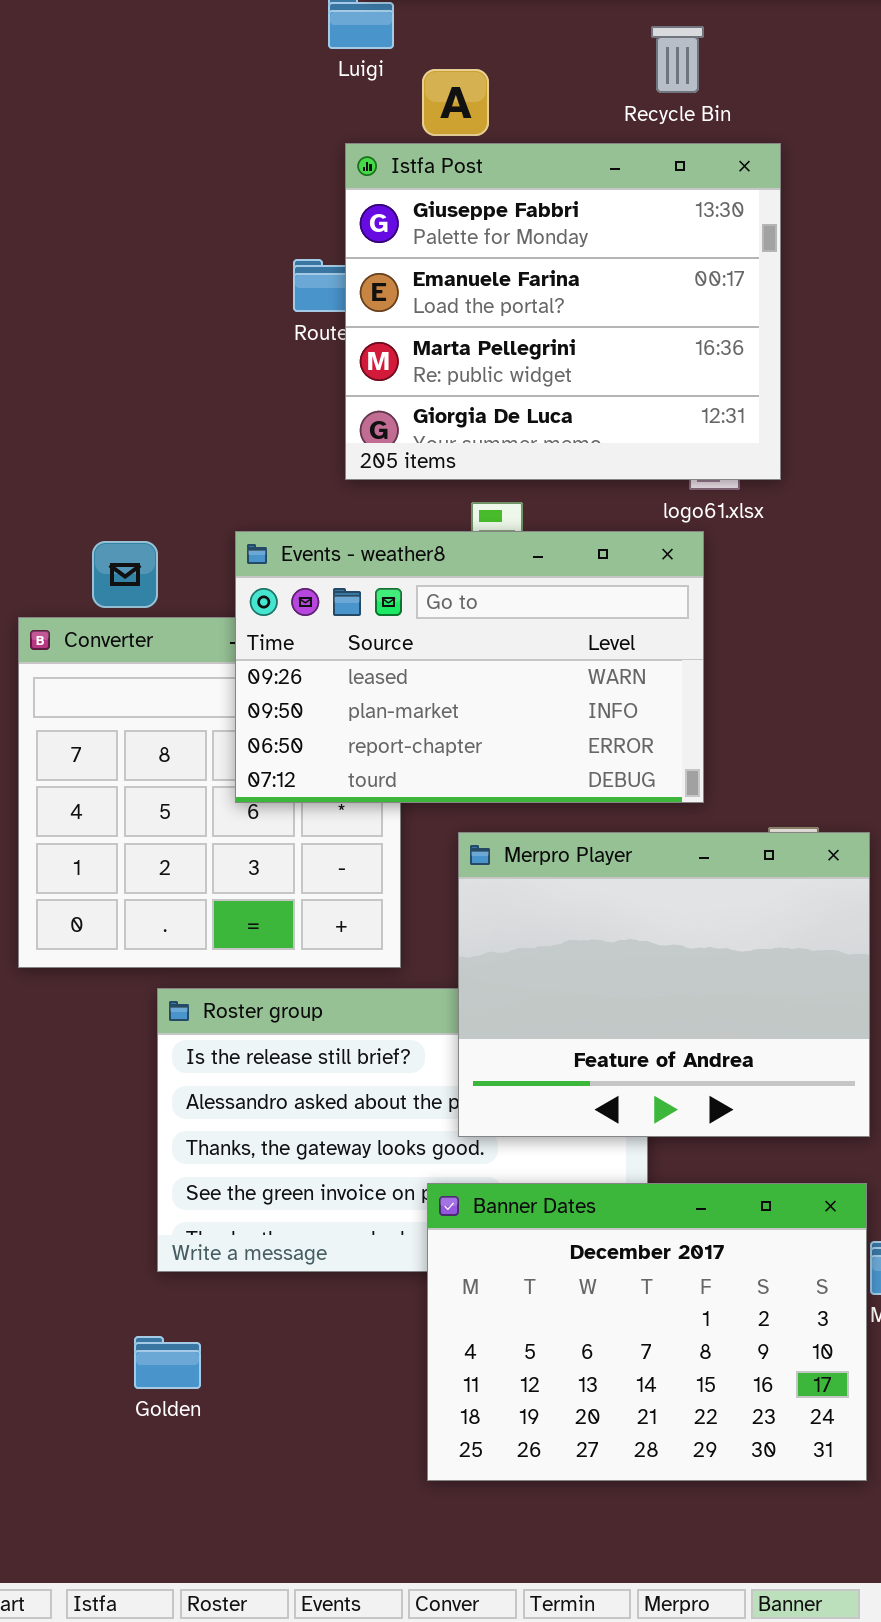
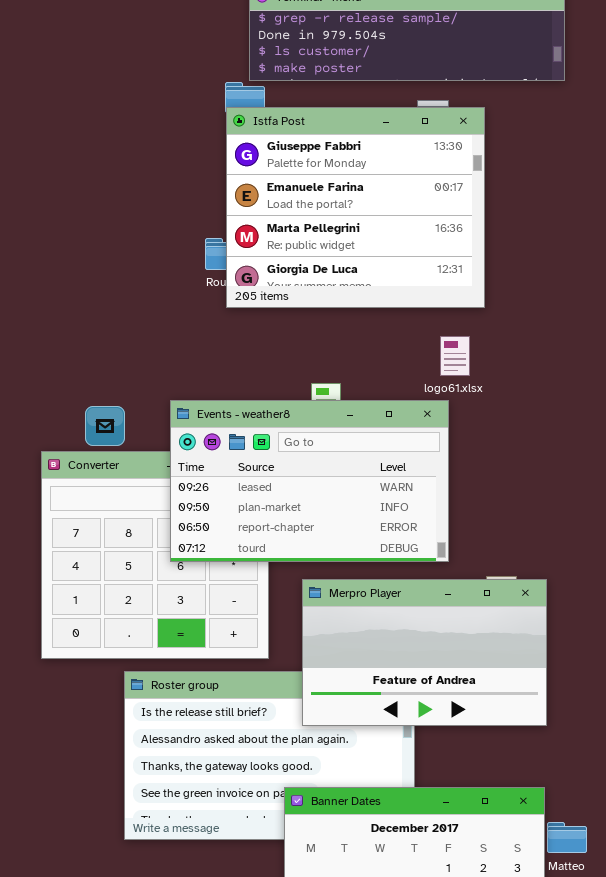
Istfa Post: [345,143,781,480] -> [226,107,485,308], moved
Merpro Player: [458,832,870,1137] -> [302,579,547,726], resized

